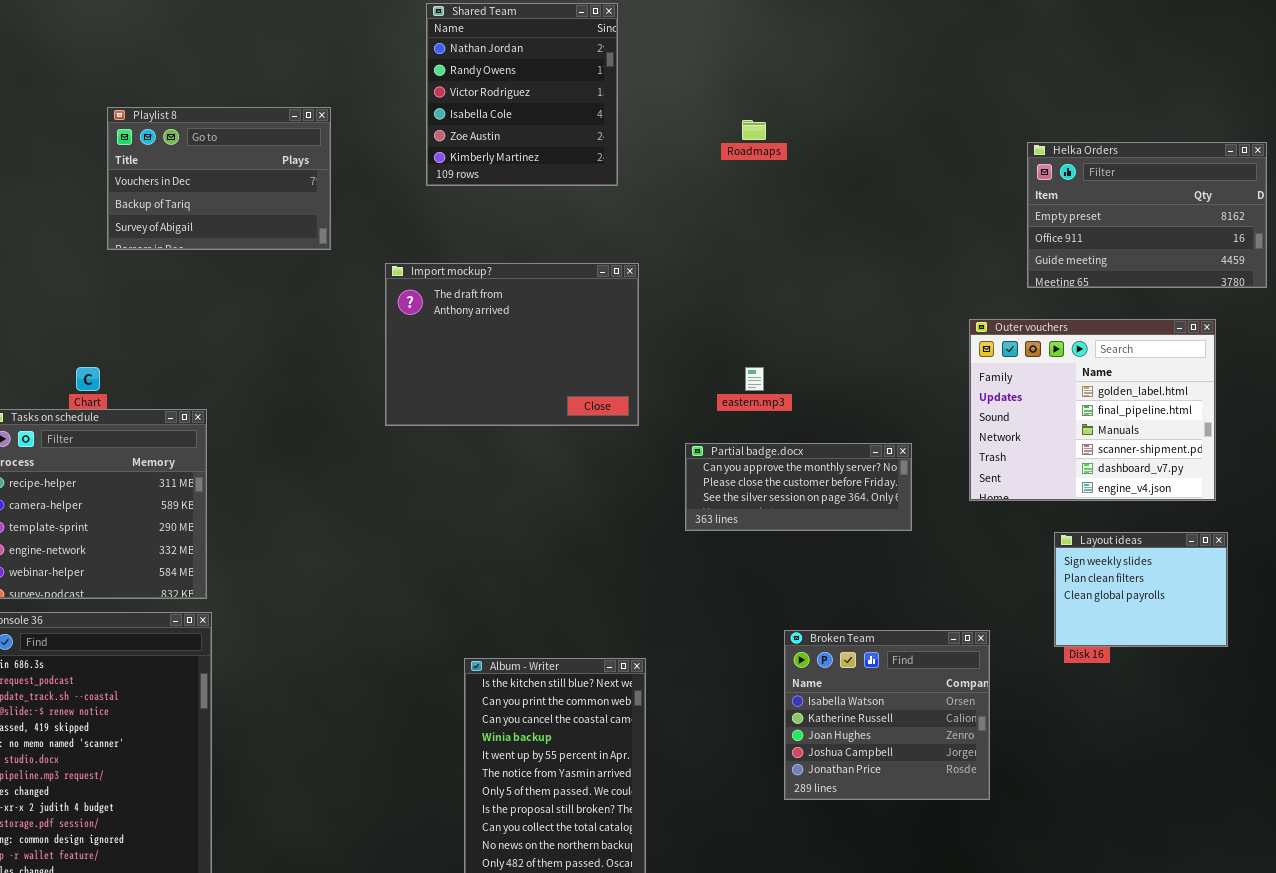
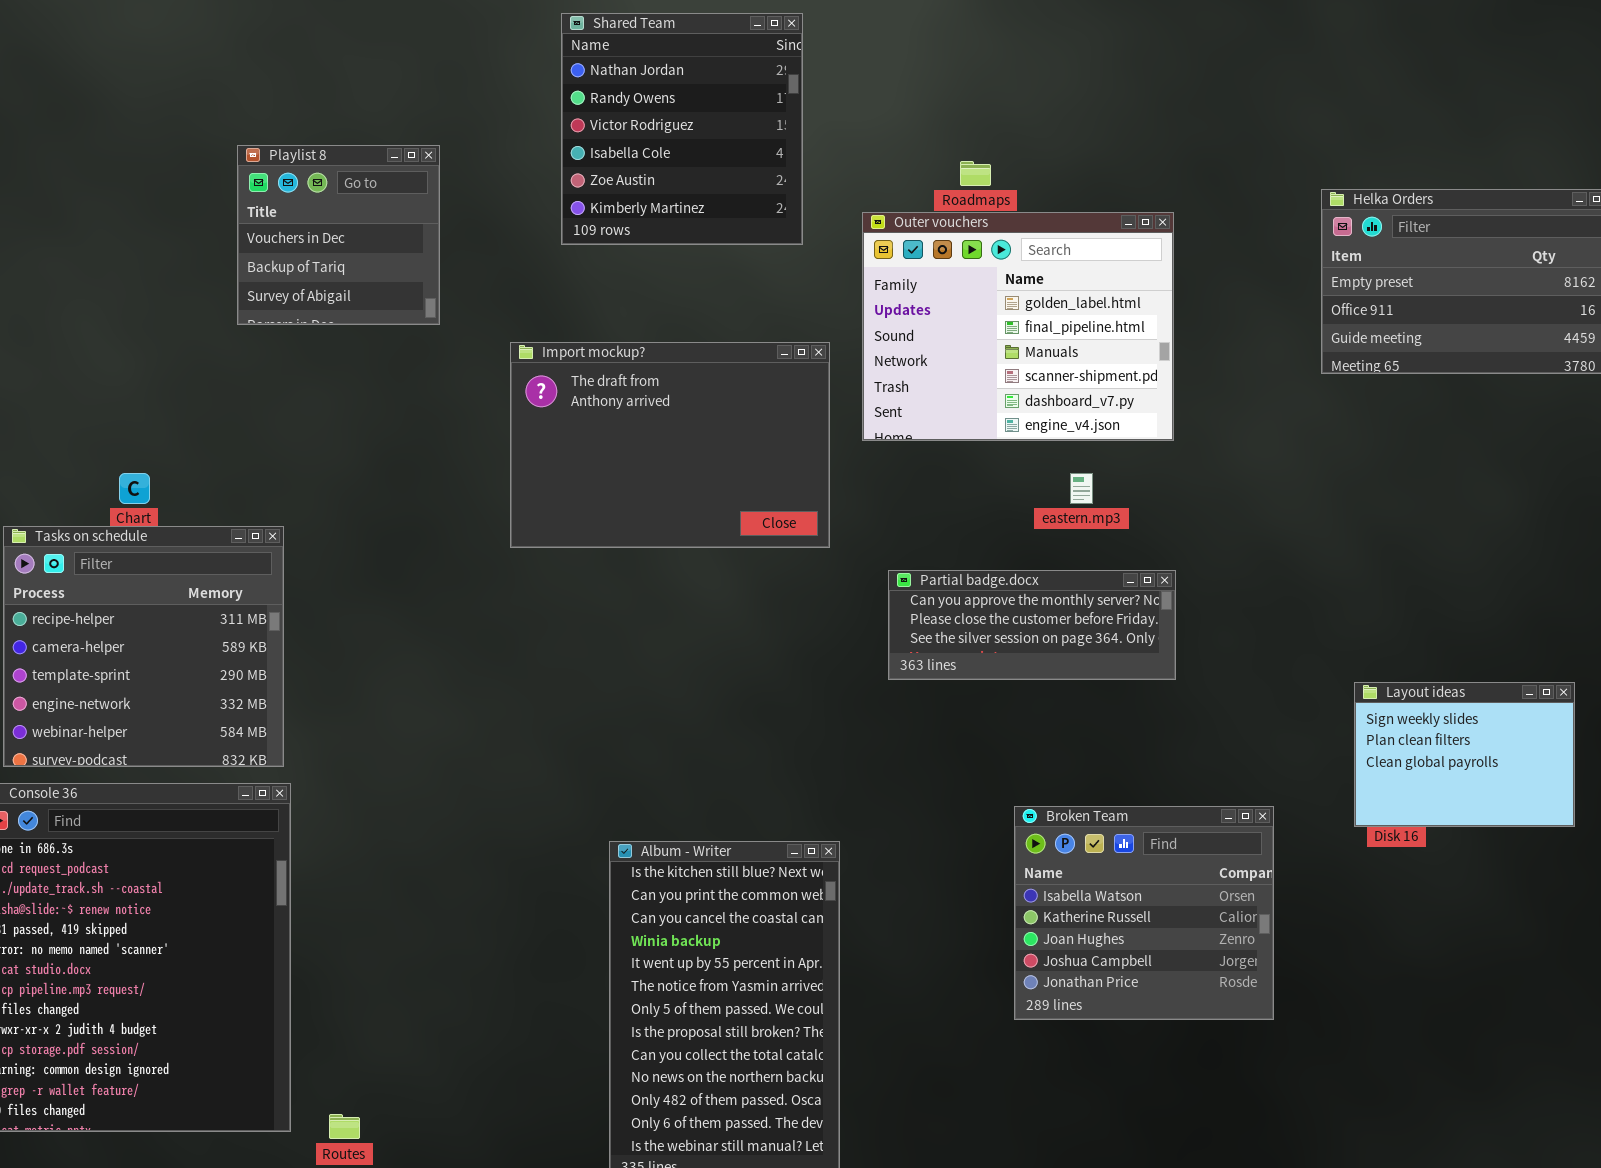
Playlist 8: [107,107,331,250] -> [237,145,440,325], resized
Outer vouchers: [969,319,1216,501] -> [862,212,1174,441], moved
eastern.mp3: [745,367,764,391] -> [1070,473,1093,504], moved

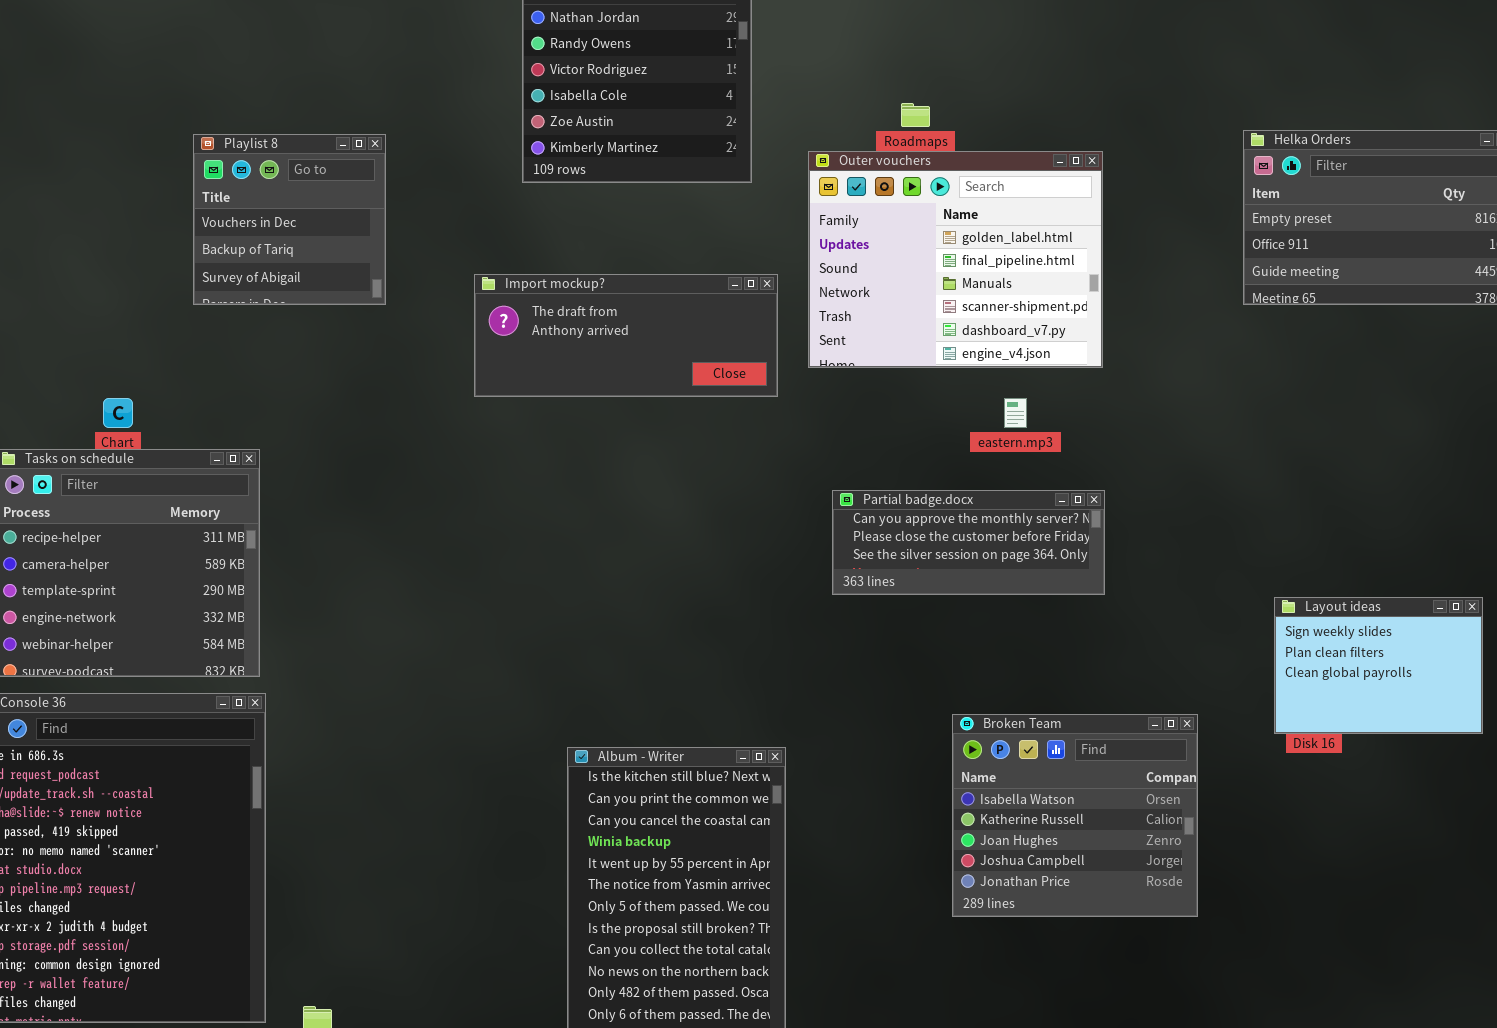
Playlist 8: [237,145,440,325] -> [193,134,386,305], moved
Import mockup?: [510,342,830,548] -> [474,274,778,397], resized

